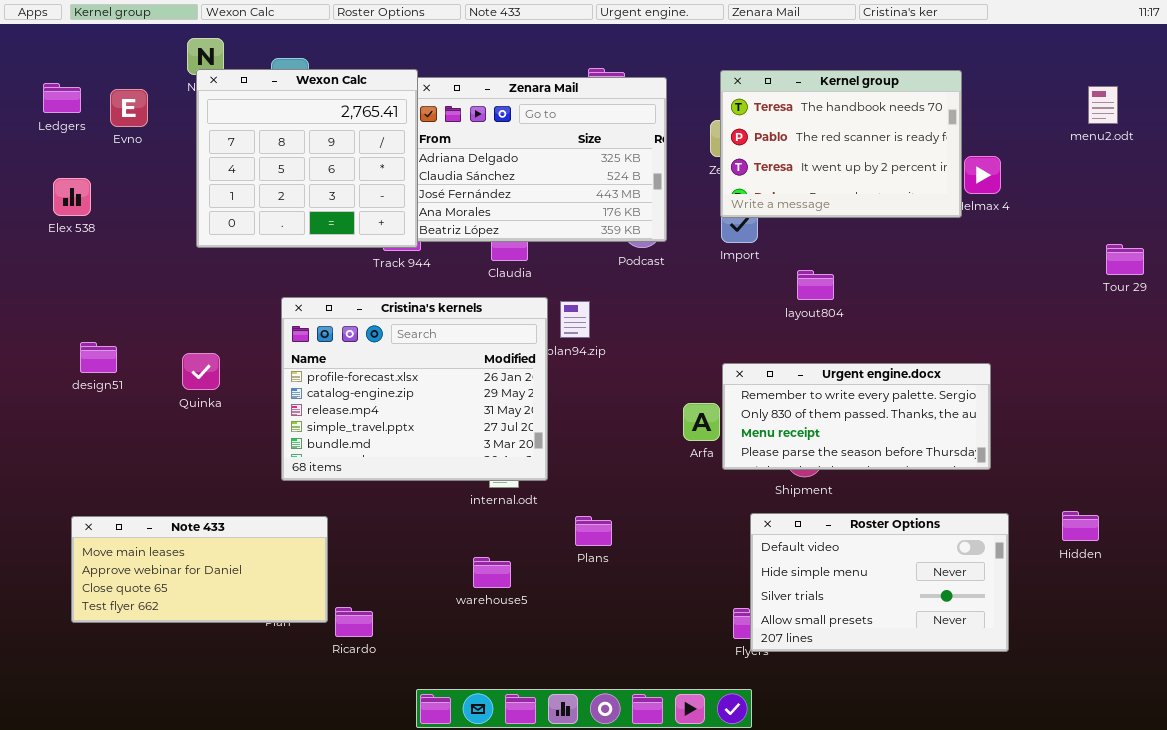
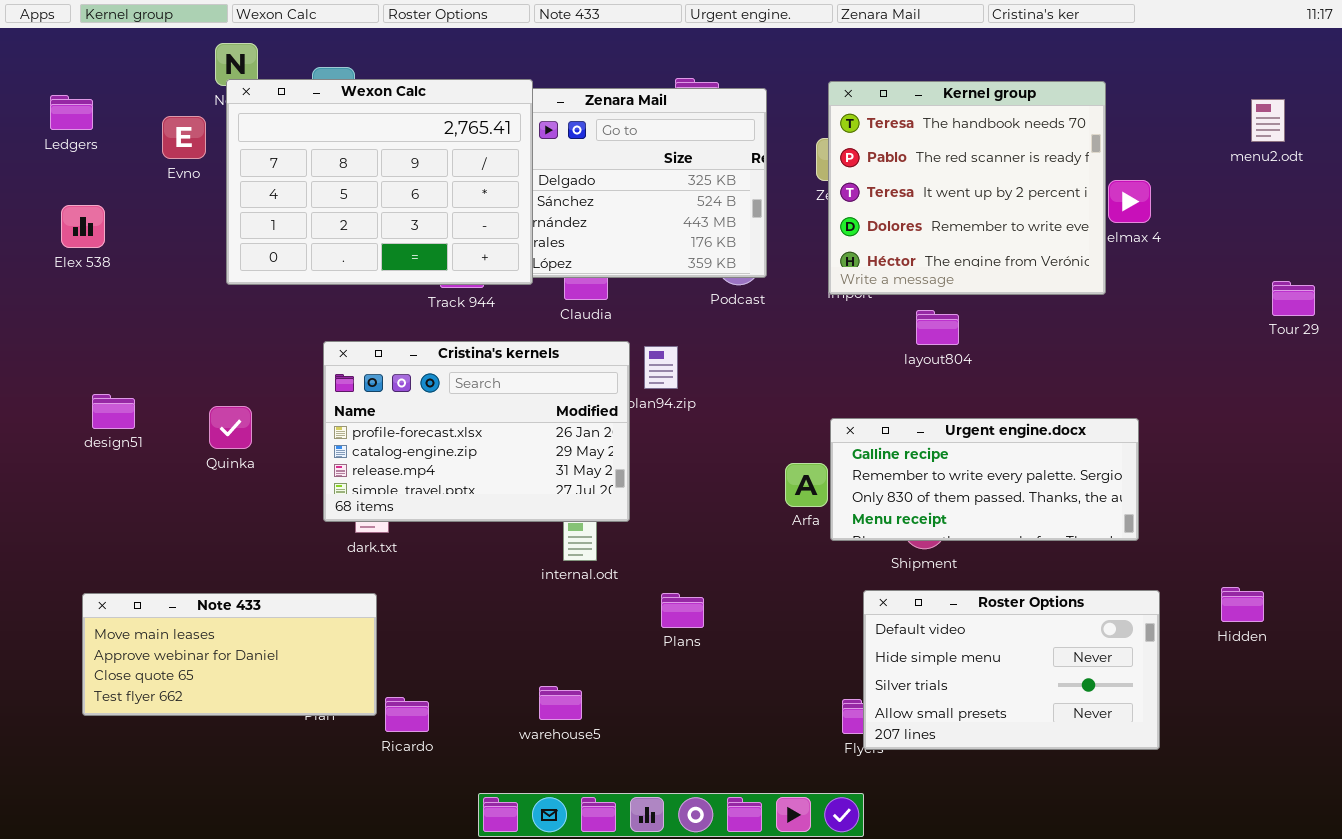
Wexon Calc: [196,69,418,248] -> [226,79,533,285], resized
Kernel group: [720,70,962,218] -> [828,81,1106,295], resized
Evno: [110,89,148,127] -> [162,116,206,159], moved
Cristina's kernels: [281,297,548,481] -> [323,341,630,522], resized
Urgent engine.docx: [722,363,991,470] -> [830,418,1139,541], scrolled up 1 row
warehouse5: [473,557,511,588] -> [539,686,582,720], moved

